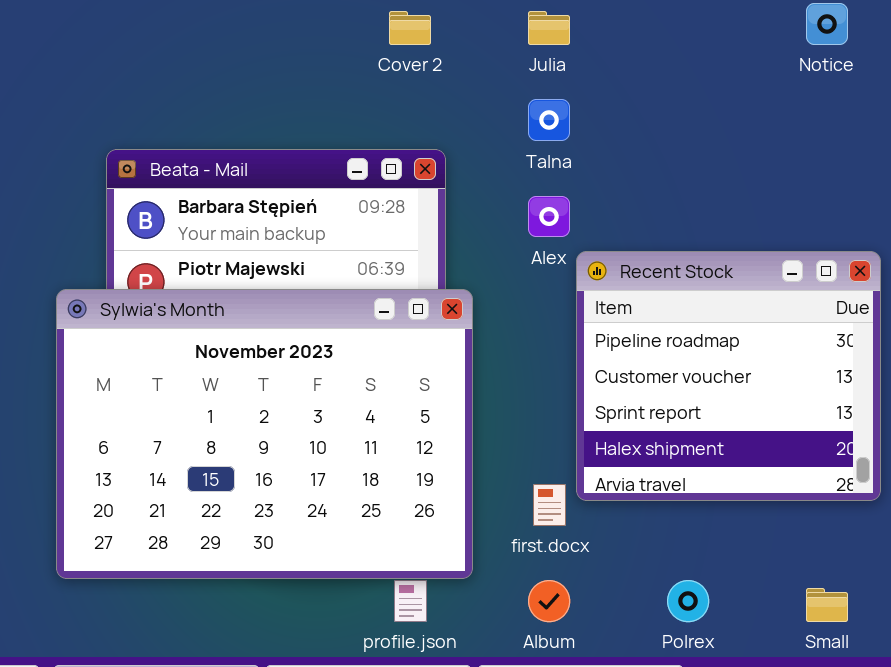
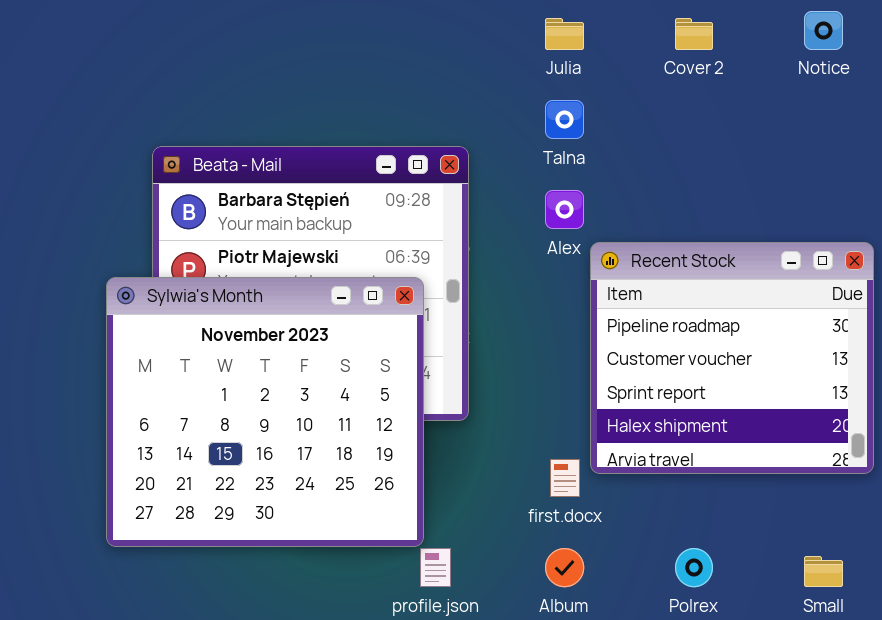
Cover 2: [389,11,431,45] -> [675,18,713,50], moved
Sylwia's Month: [56,289,473,579] -> [106,277,424,547], resized

